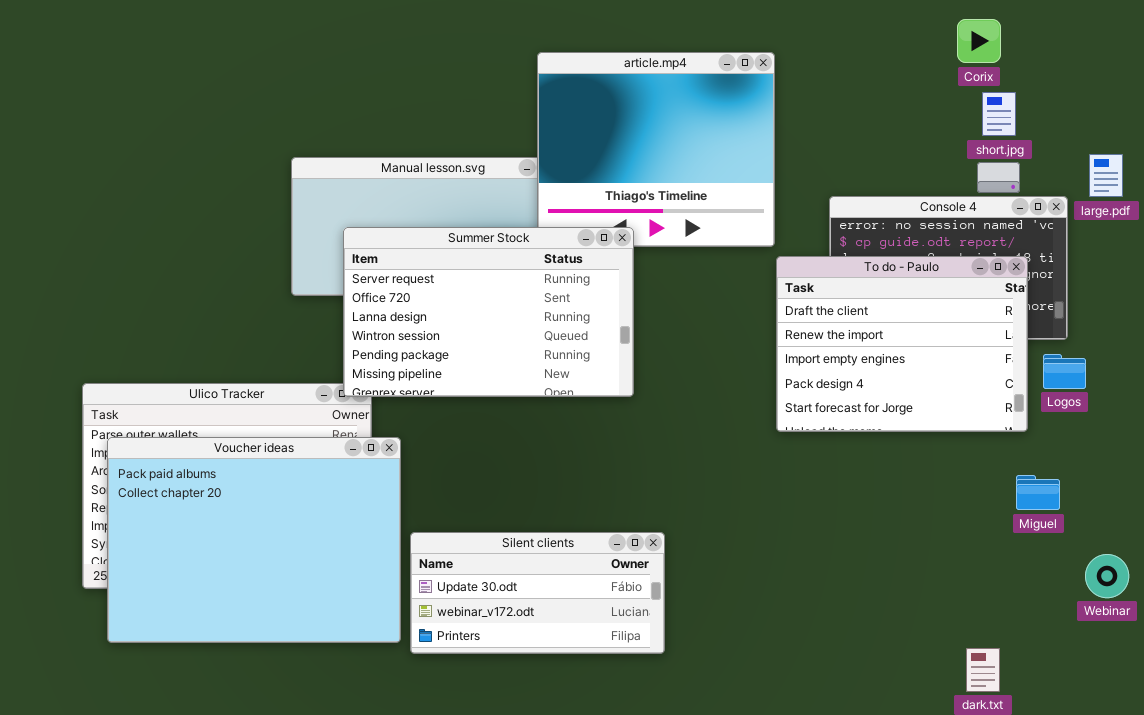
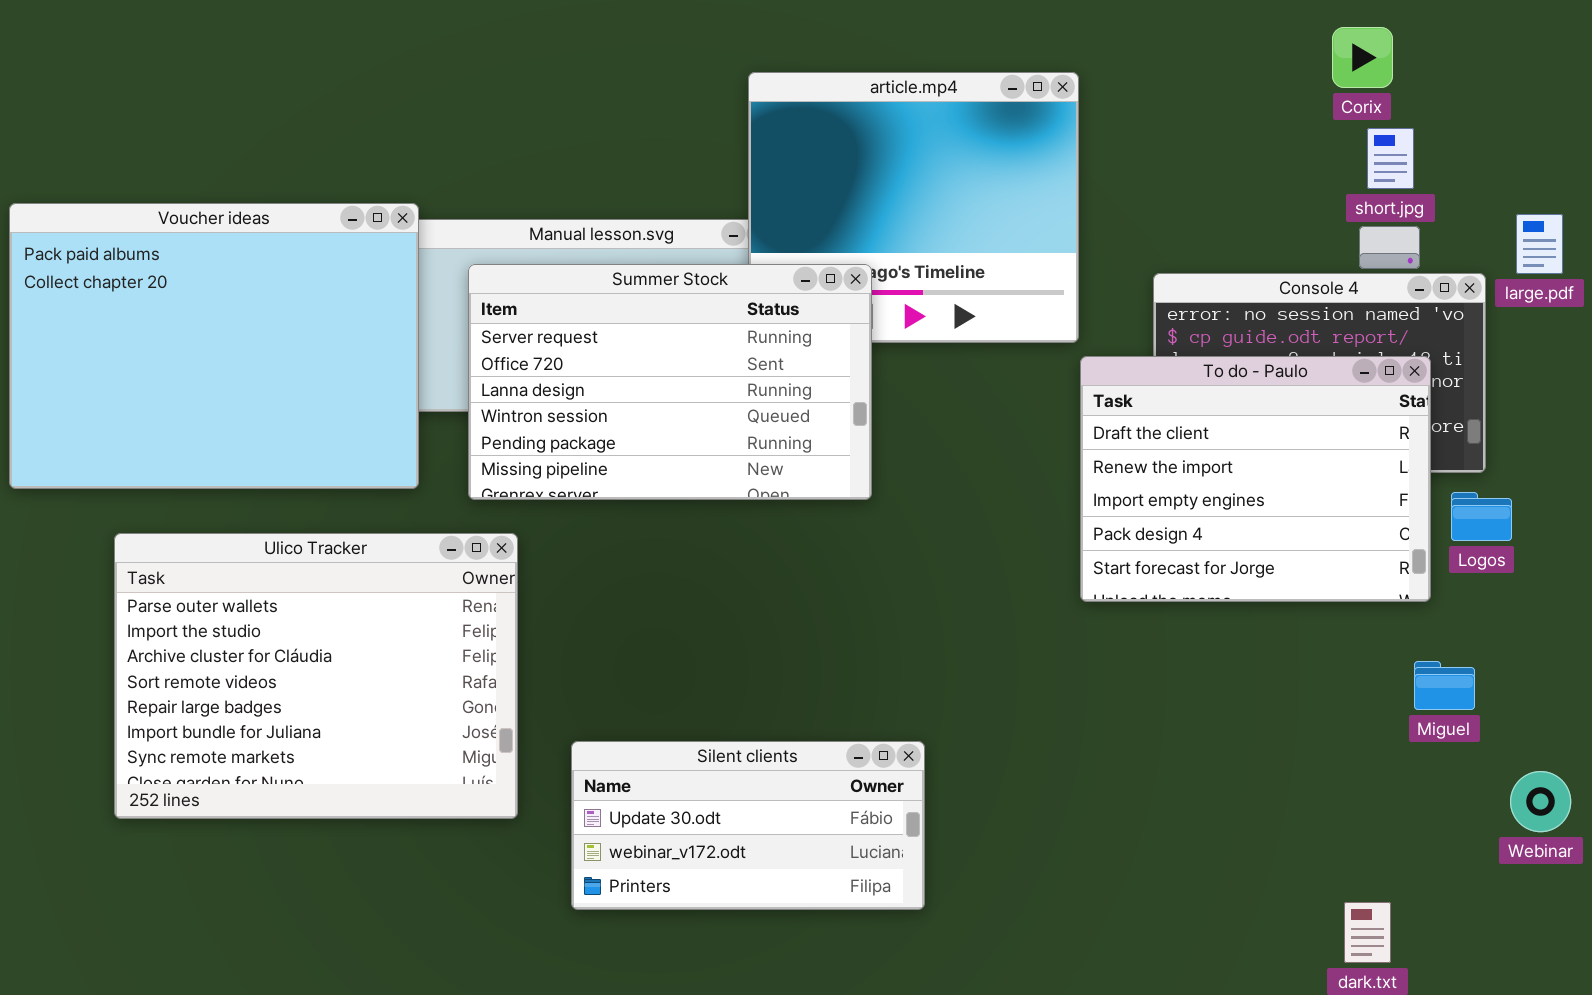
Summer Stock: [343,227,634,397] -> [468,264,872,500], moved
Voucher ideas: [107,437,401,643] -> [9,203,419,489], moved

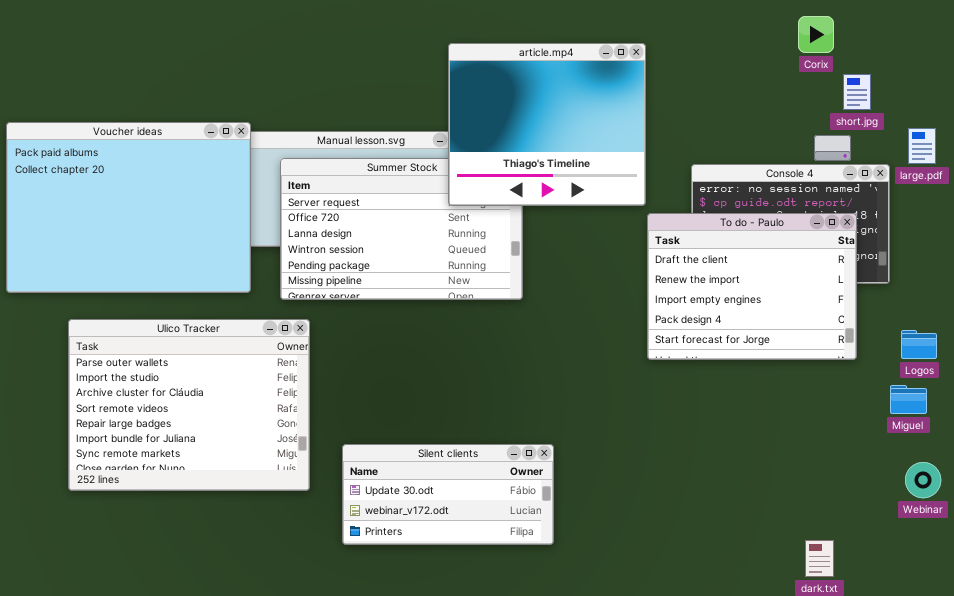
article.mp4: [748,72,1079,343] -> [448,43,646,206], raised
short.jpg: [1367,128,1414,189] -> [843,74,871,110], moved
Logos: [1451,492,1512,541] -> [901,330,937,359], moved
Miguel: [1414,661,1475,710] -> [890,385,927,414], moved

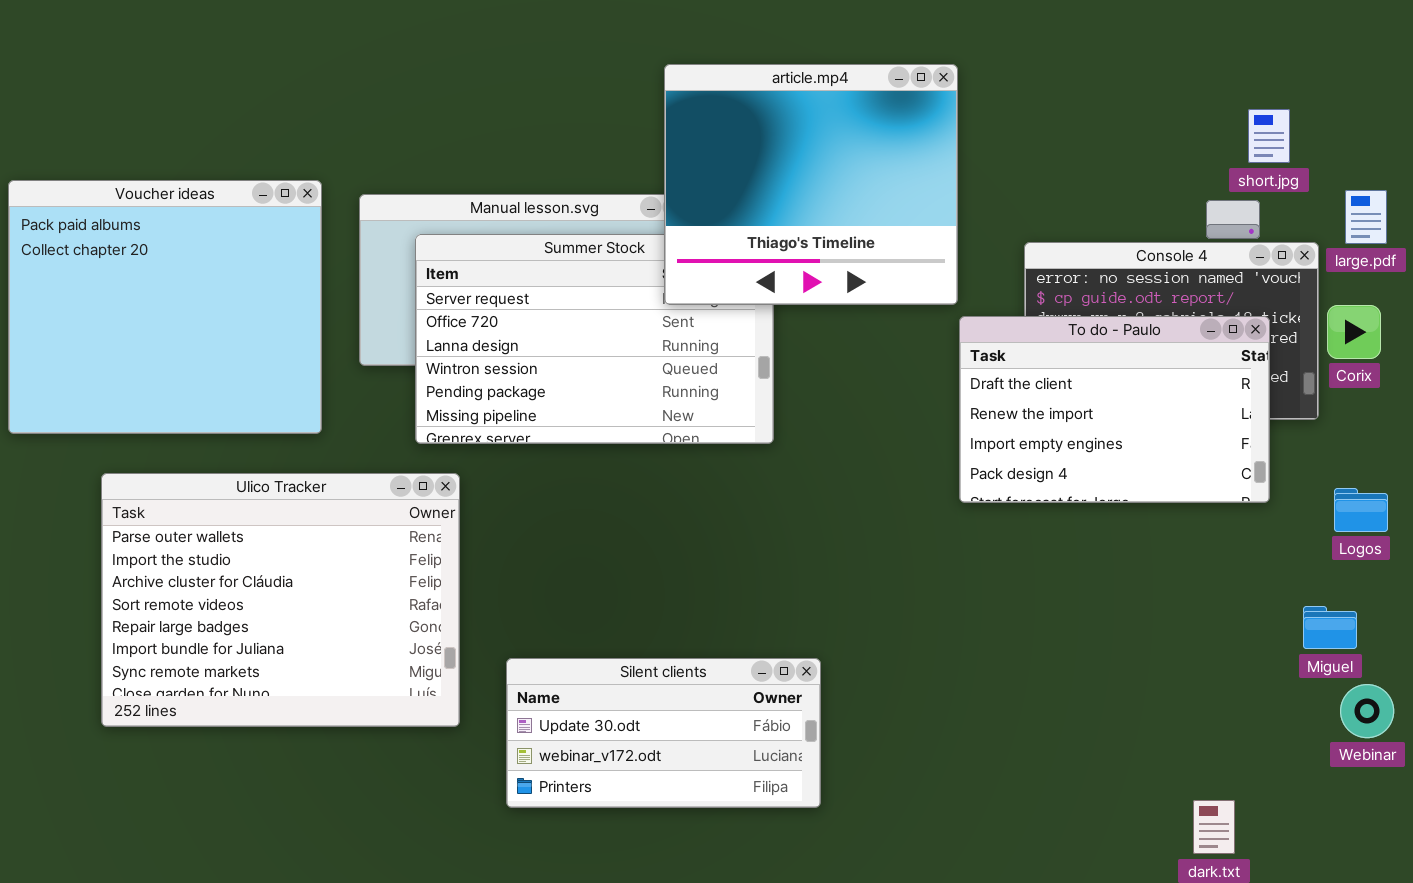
Corix: [798,16,834,53] -> [1327,305,1381,359], moved
Voucher ideas: [6,122,251,293] -> [8,180,322,434], resized
To do - Paulo: [647,213,857,360] -> [959,316,1270,503], resized
Miguel: [890,385,927,414] -> [1303,606,1357,649], moved

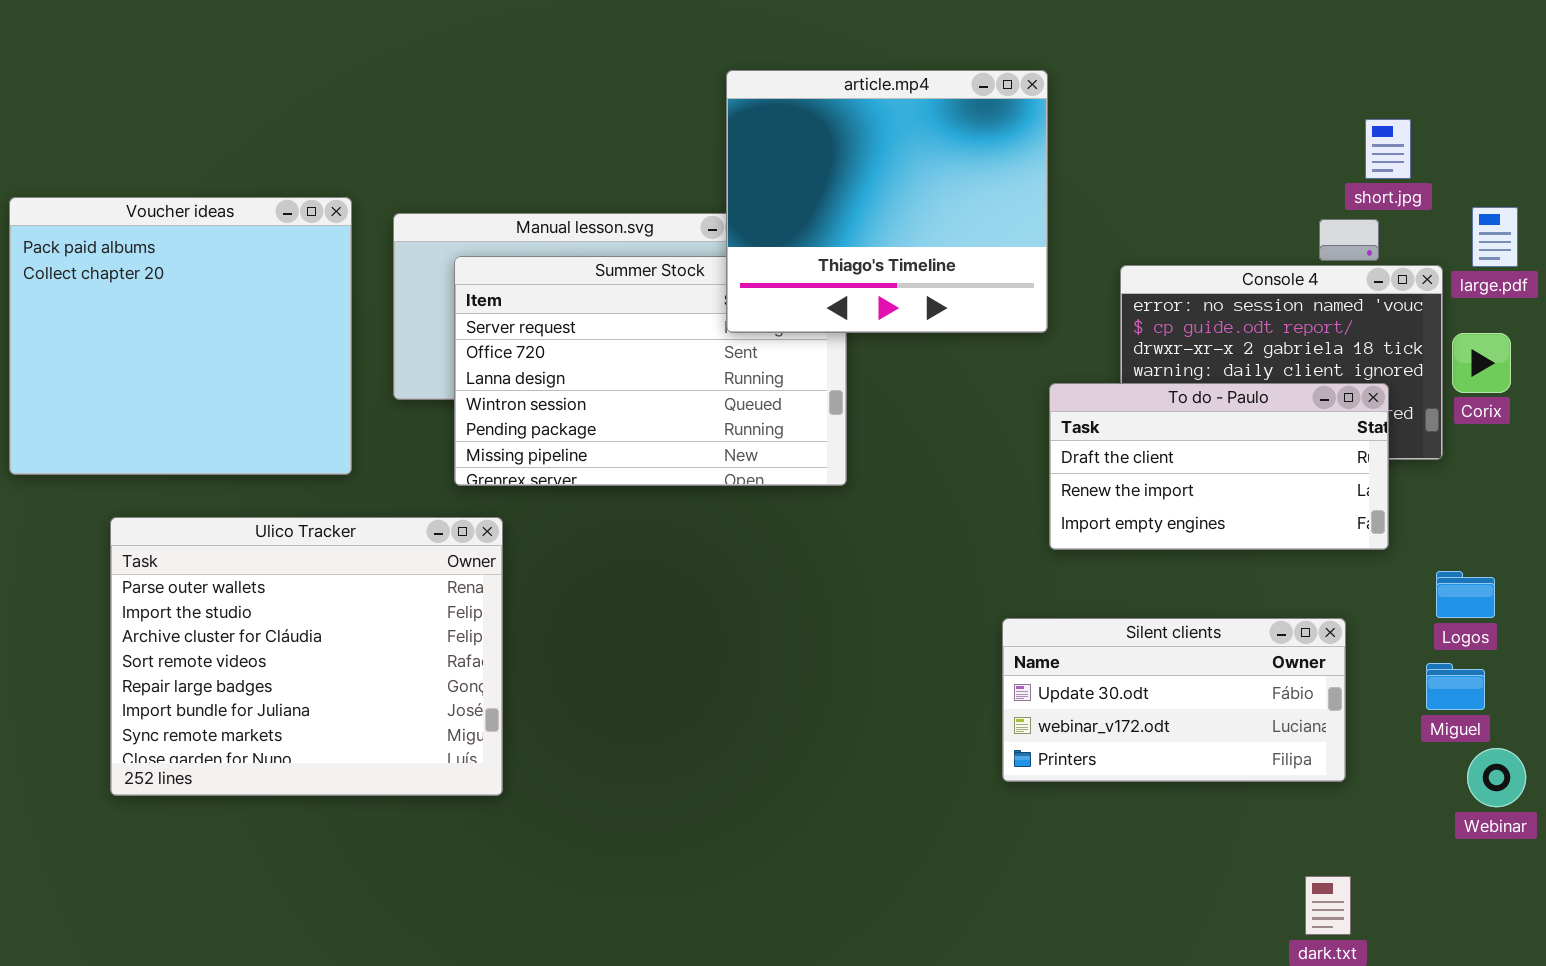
To do - Paulo: [959,316,1270,503] -> [1049,383,1389,550], resized
Logos: [1334,488,1388,532] -> [1436,571,1495,618], moved
Silent clients: [506,658,821,808] -> [1002,618,1346,782], moved

